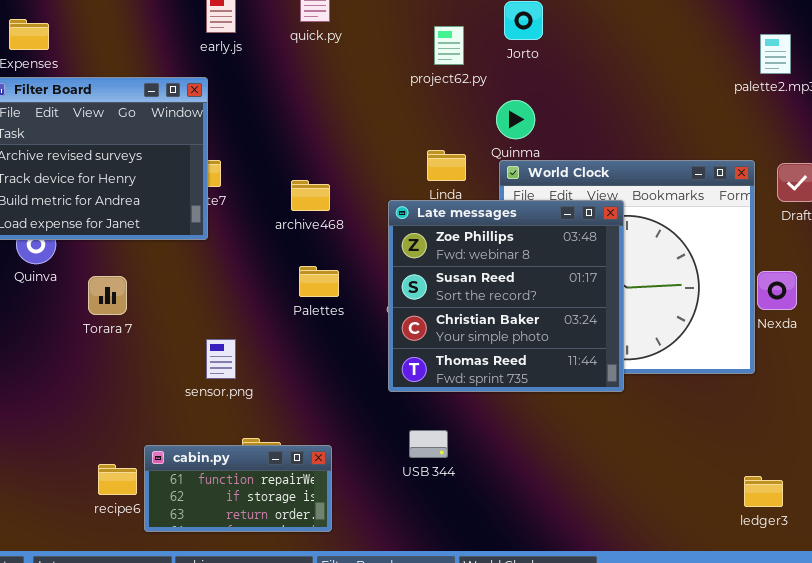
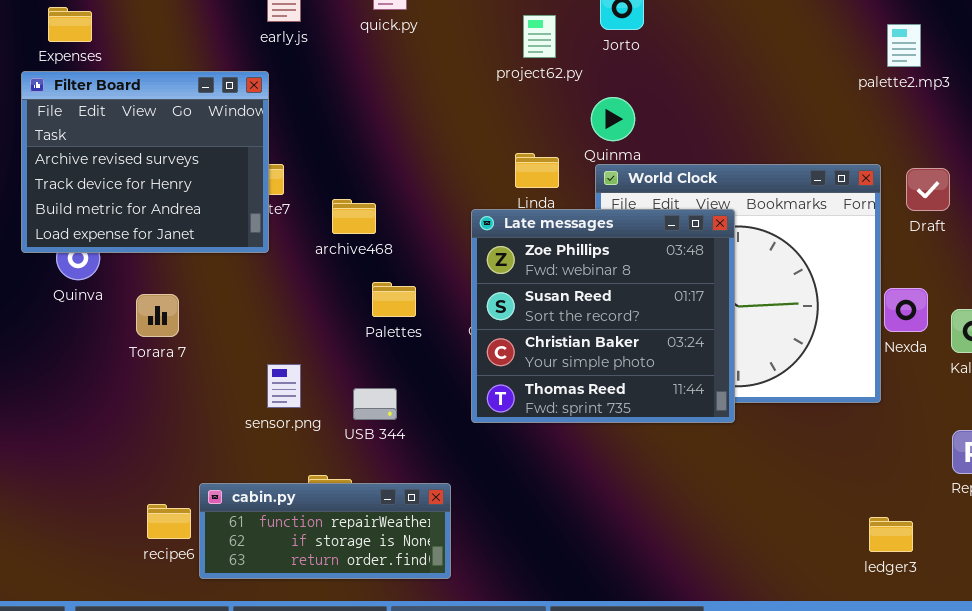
archive468: [291,180,330,211] -> [332,199,376,234], moved
USB 344: [409,430,448,458] -> [353,388,397,420], moved
cabin.py: [144,445,332,532] -> [199,483,451,579], resized

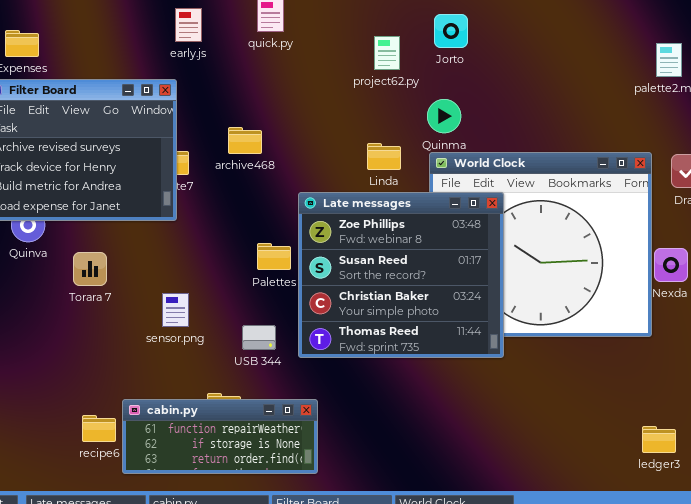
archive468: [332,199,376,234] -> [228,127,262,154], moved
Late messages: [471,209,735,423] -> [298,192,504,358], moved
sensor.png: [267,364,301,408] -> [162,293,189,327], moved

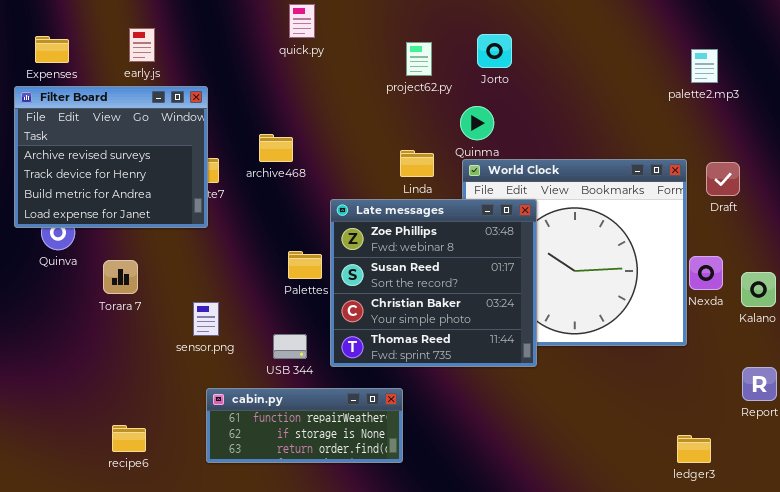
early.js: [175,8,202,42] -> [129,28,155,62], moved
Jorto: [434,14,468,48] -> [477,34,512,68], moved
cabin.py: [122,399,318,474] -> [206,388,403,463], moved

